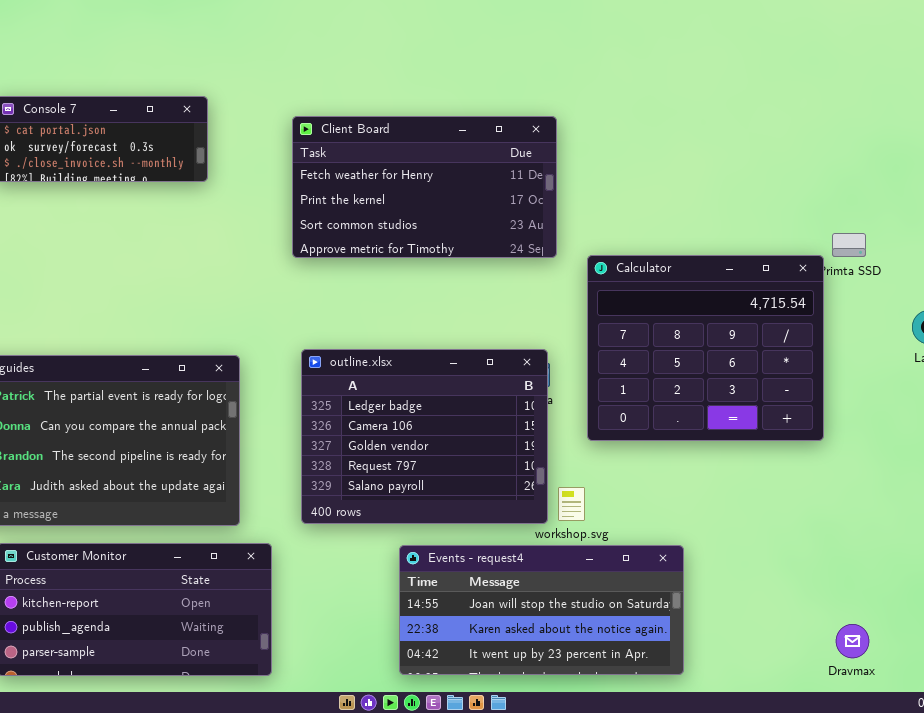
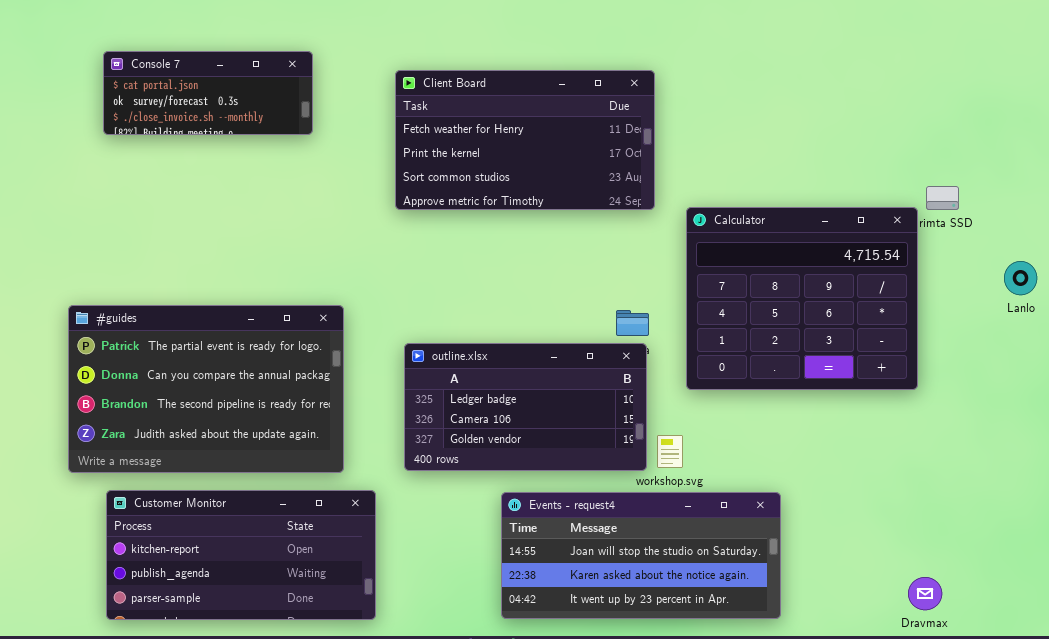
outline.xlsx: [301,349,548,524] -> [404,343,647,471], resized
Dravmax: [836,624,869,658] -> [908,577,942,610], moved

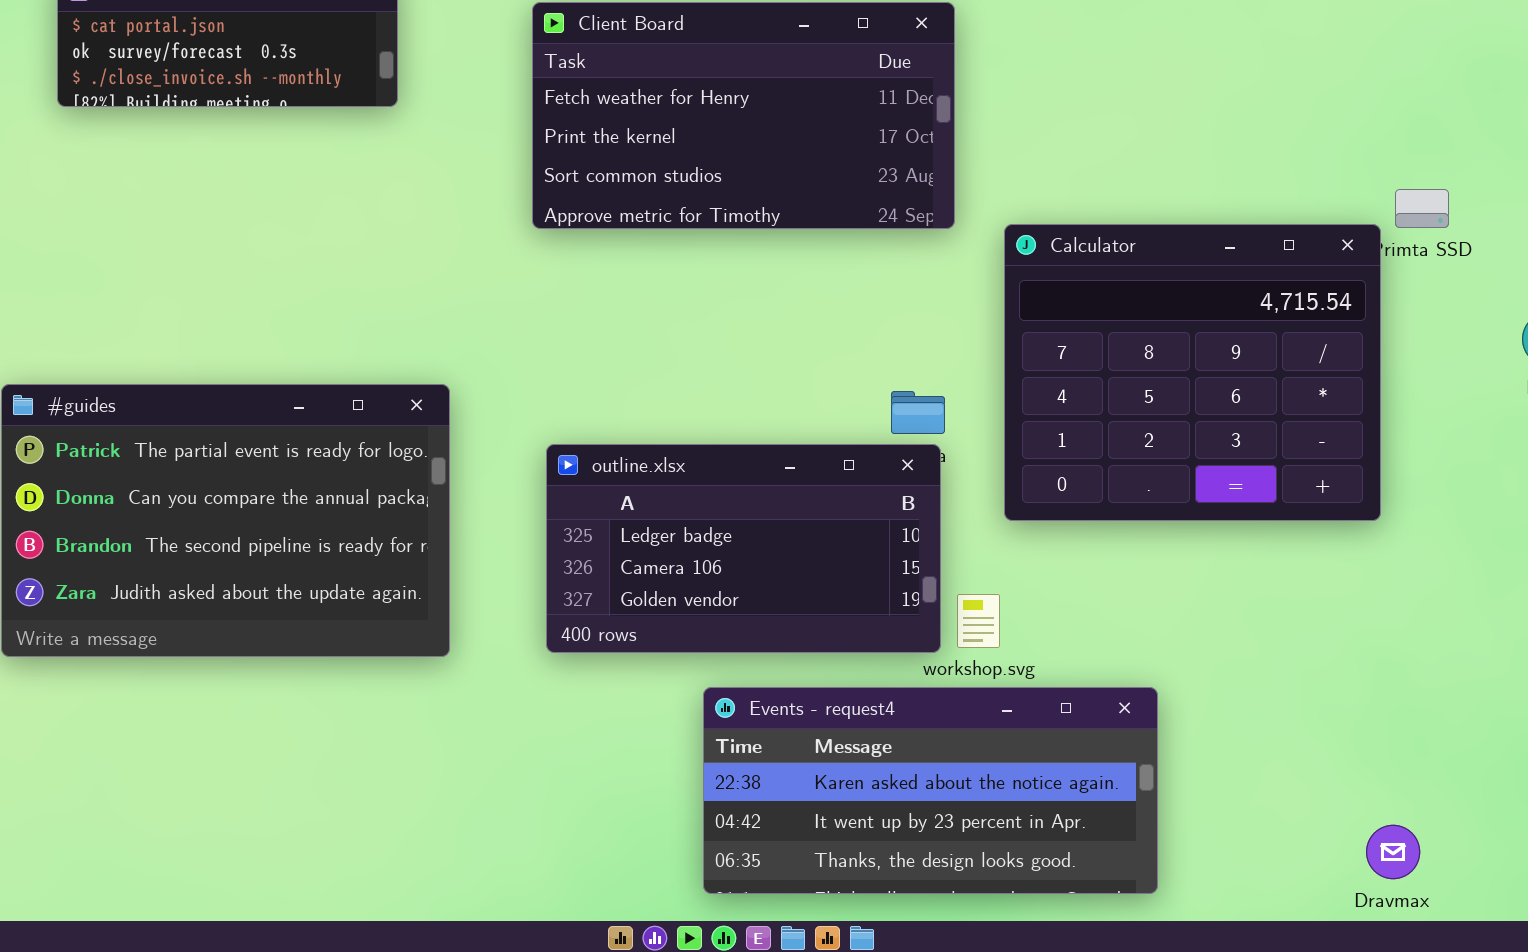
Customer Monitor: [106,490,376,620] -> none, closed
Events - request4: [501,492,781,619] -> [703,687,1158,894], scrolled down 1 row

